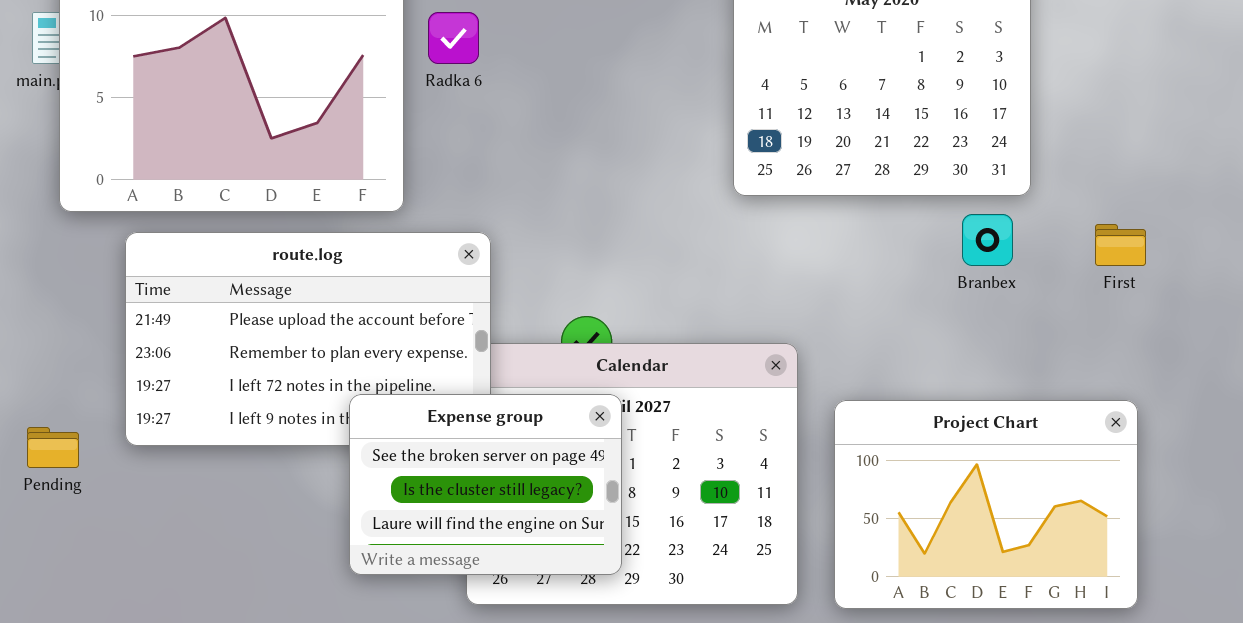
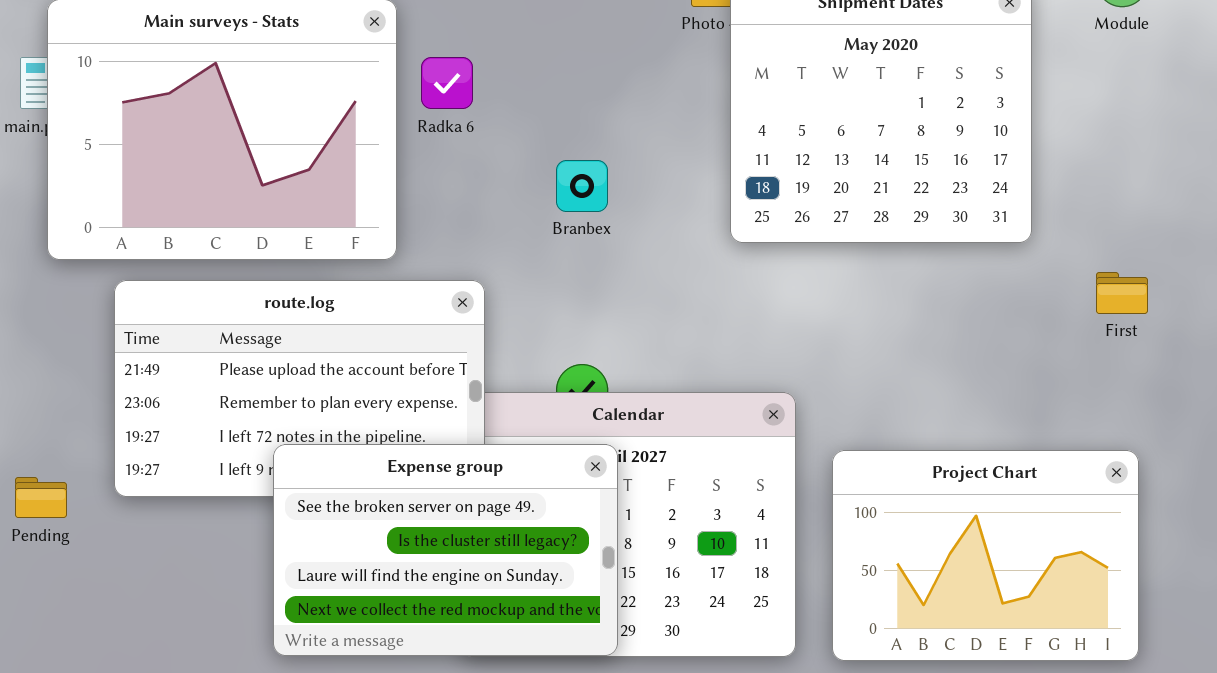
Branbex: [962,214,1013,266] -> [556,160,608,212], moved
Expense group: [349,394,622,575] -> [273,444,618,656], resized

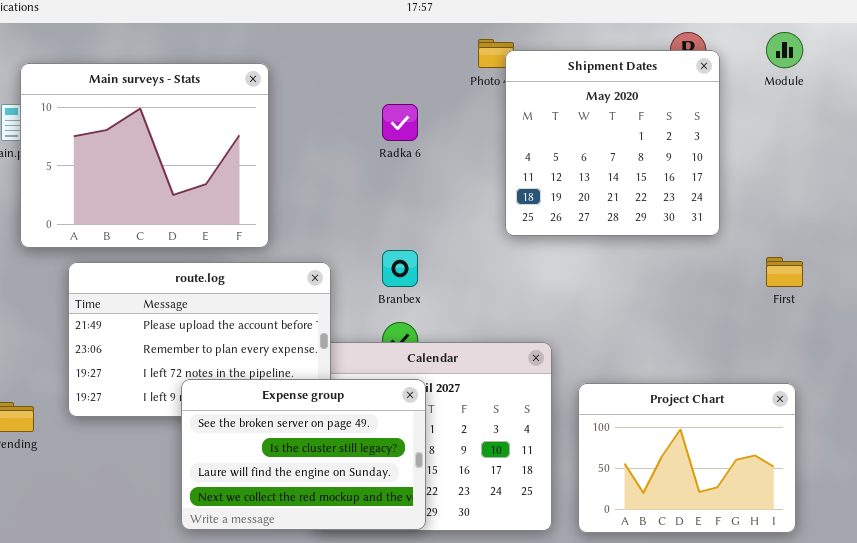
Radka 6: [421,57,473,109] -> [382,104,418,141], moved
Branbex: [556,160,608,212] -> [382,250,418,287], moved

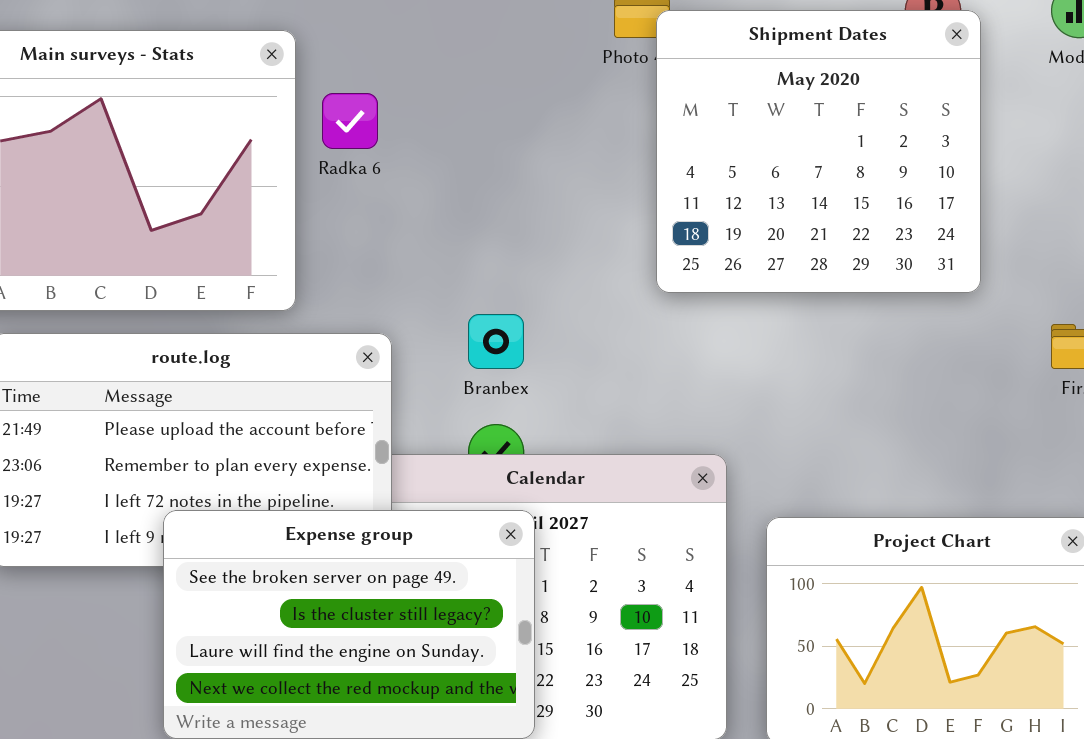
Radka 6: [382,104,418,141] -> [322,93,378,149], moved

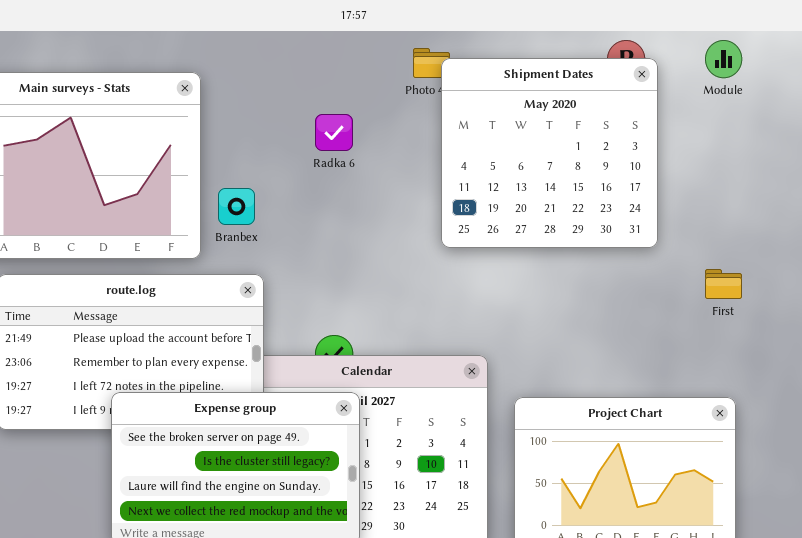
Radka 6: [322,93,378,149] -> [315,114,353,151], moved
Branbex: [468,314,524,369] -> [218,188,255,225], moved

